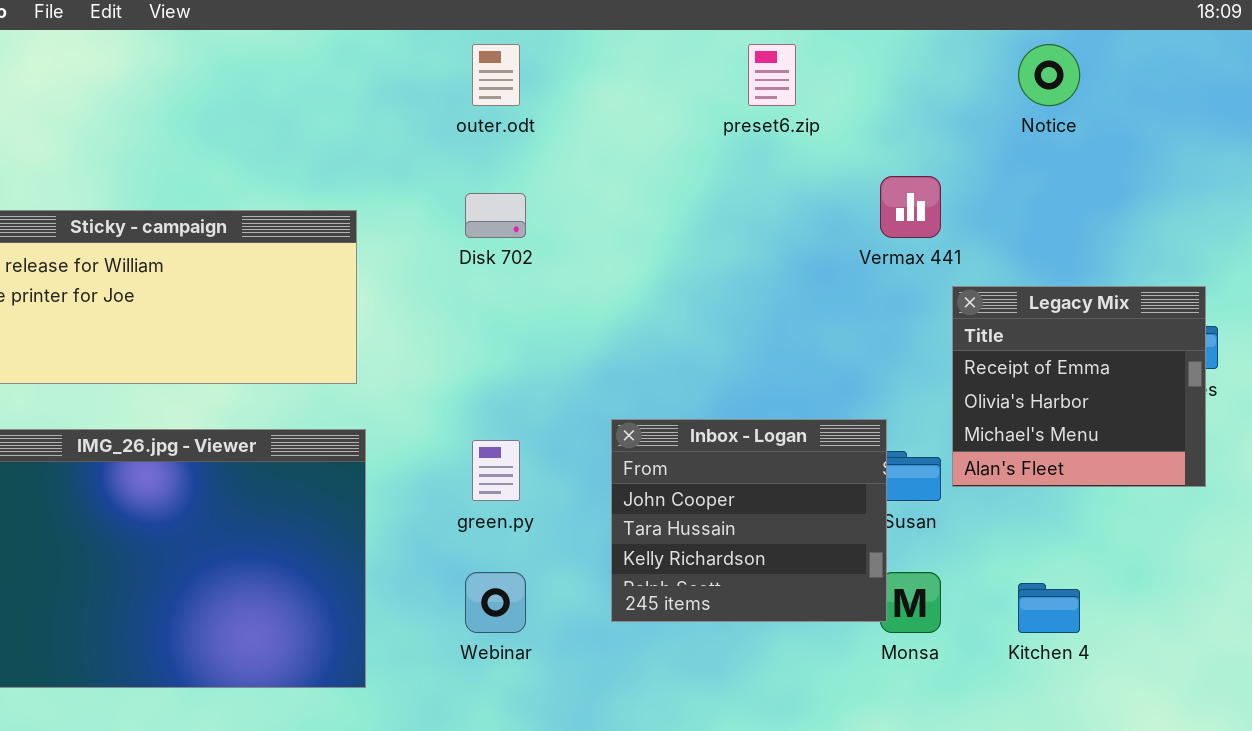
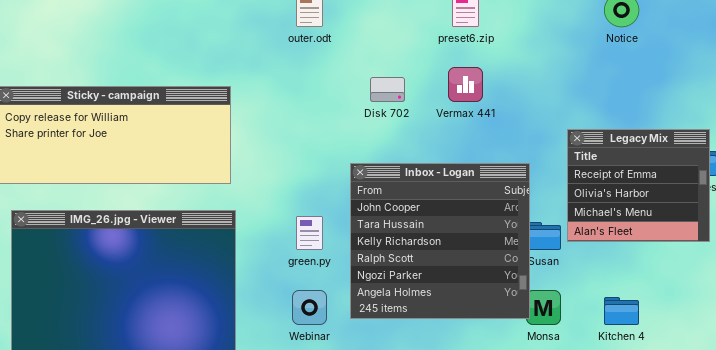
Vermax 441: [880,176,941,238] -> [448,67,483,102], moved
Disk 702: [465,193,526,238] -> [370,77,405,102], moved
Inbox - Logan: [611,419,887,622] -> [350,163,530,319], resized

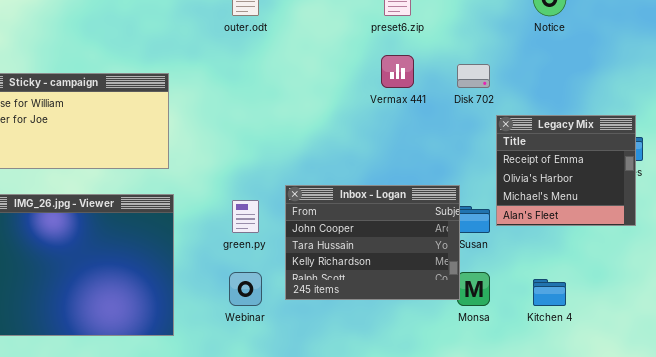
Disk 702: [370,77,405,102] -> [457,64,490,88], moved
Inbox - Logan: [350,163,530,319] -> [285,185,460,300], resized

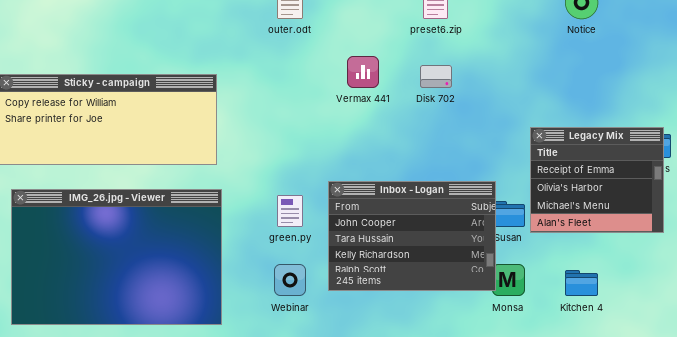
Vermax 441: [381,55,414,88] -> [347,56,379,88], moved
Disk 702: [457,64,490,88] -> [420,65,452,88], moved
Legacy Mix: [496,115,636,226] -> [530,127,664,233], moved

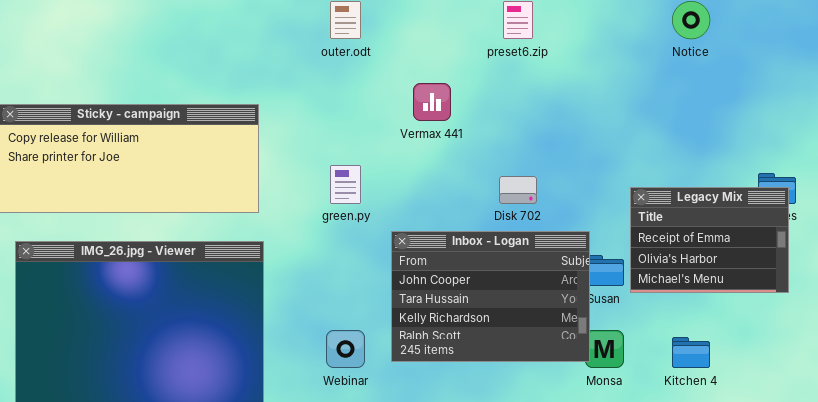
Disk 702: [420,65,452,88] -> [499,176,537,204], moved
Legacy Mix: [530,127,664,233] -> [630,187,789,293], resized
green.py: [277,195,303,227] -> [330,165,361,204], moved

